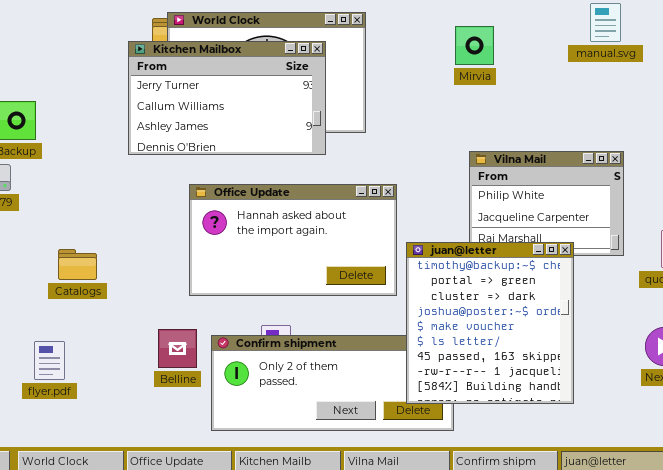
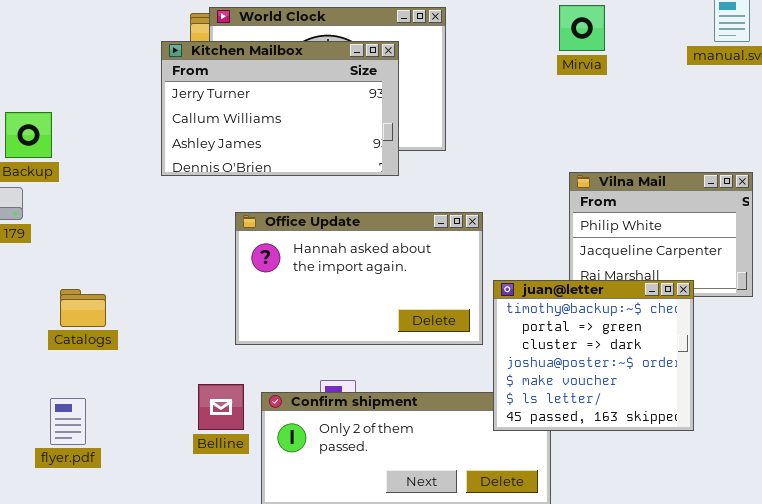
Mirvia: [455,26,494,65] -> [559,5,605,51], moved
juan@letter: [406,242,574,404] -> [493,280,694,431], resized
Catalogs: [58,249,97,280] -> [60,289,106,327], moved

